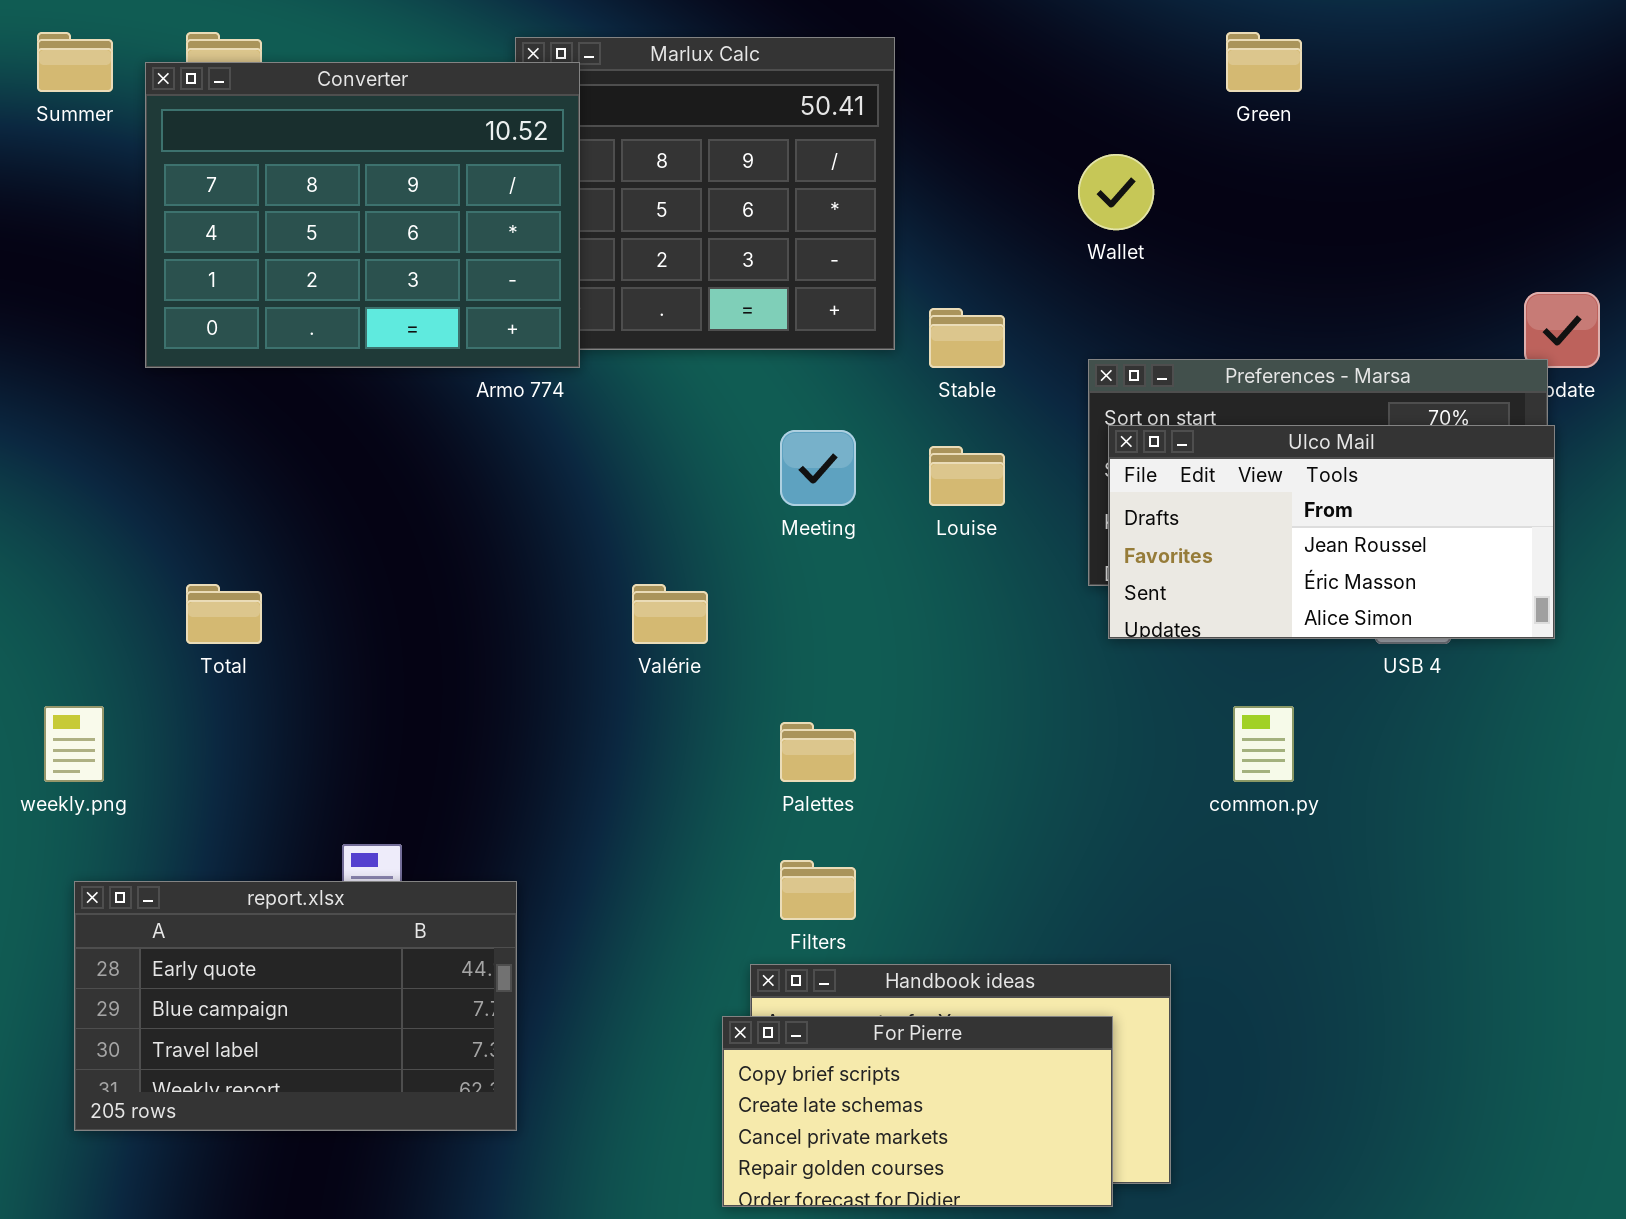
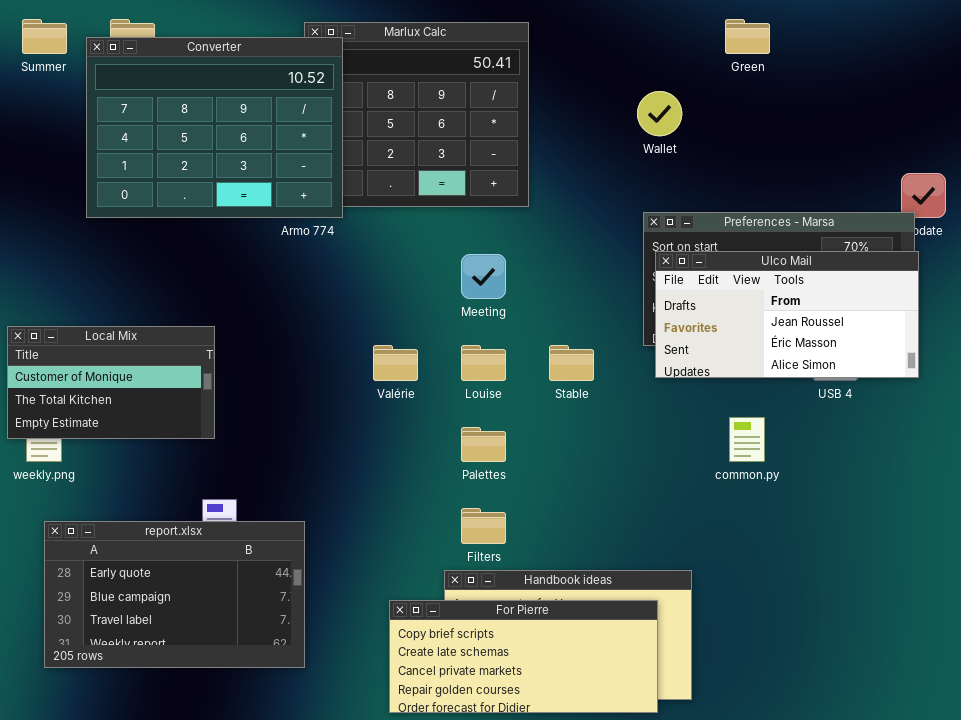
Stable: [929,308,1005,368] -> [549,345,594,381], moved
Louise: [929,446,1005,506] -> [461,345,506,381], moved
Local Mix: none -> [7,326,215,439], opened
For Pierre: [722,1016,1113,1207] -> [389,600,658,713], resized

